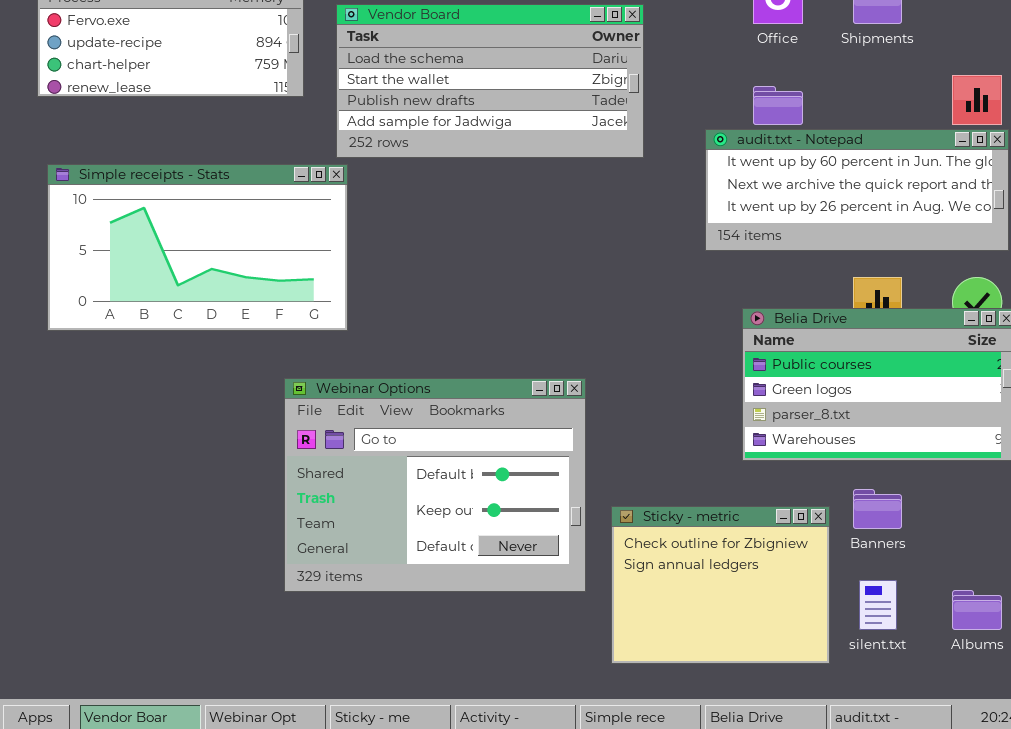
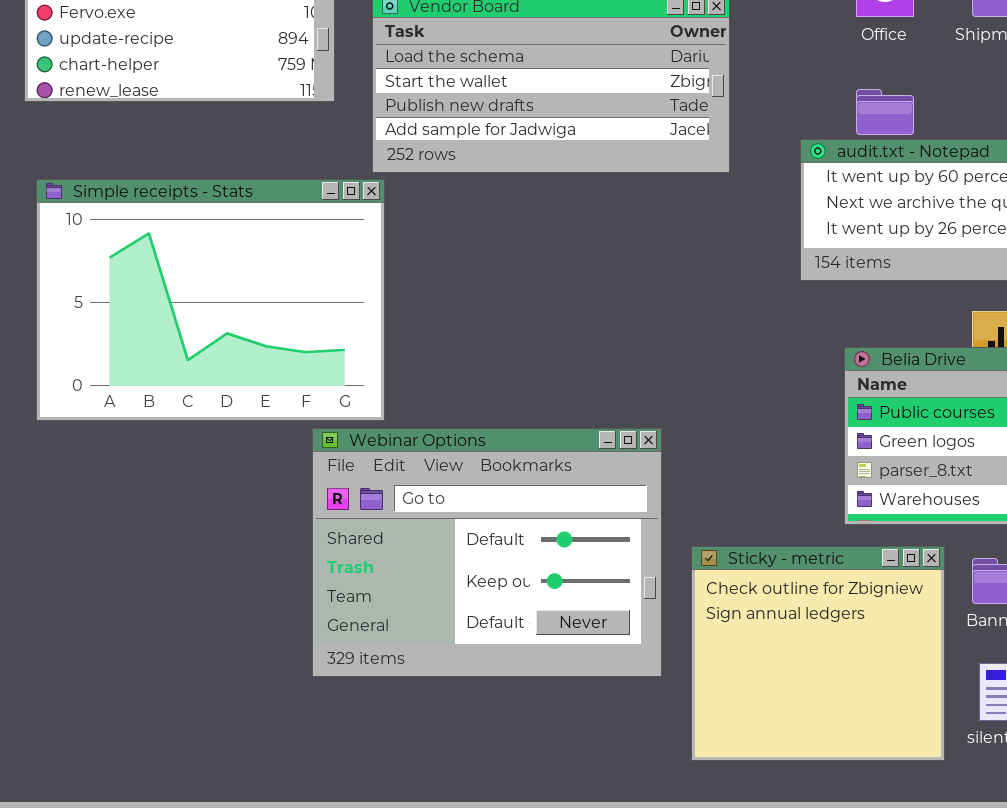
Simple receipts - Stats: [47,164,348,331] -> [36,179,385,421], resized
Sticky - metric: [611,506,830,664] -> [691,546,945,761], resized

